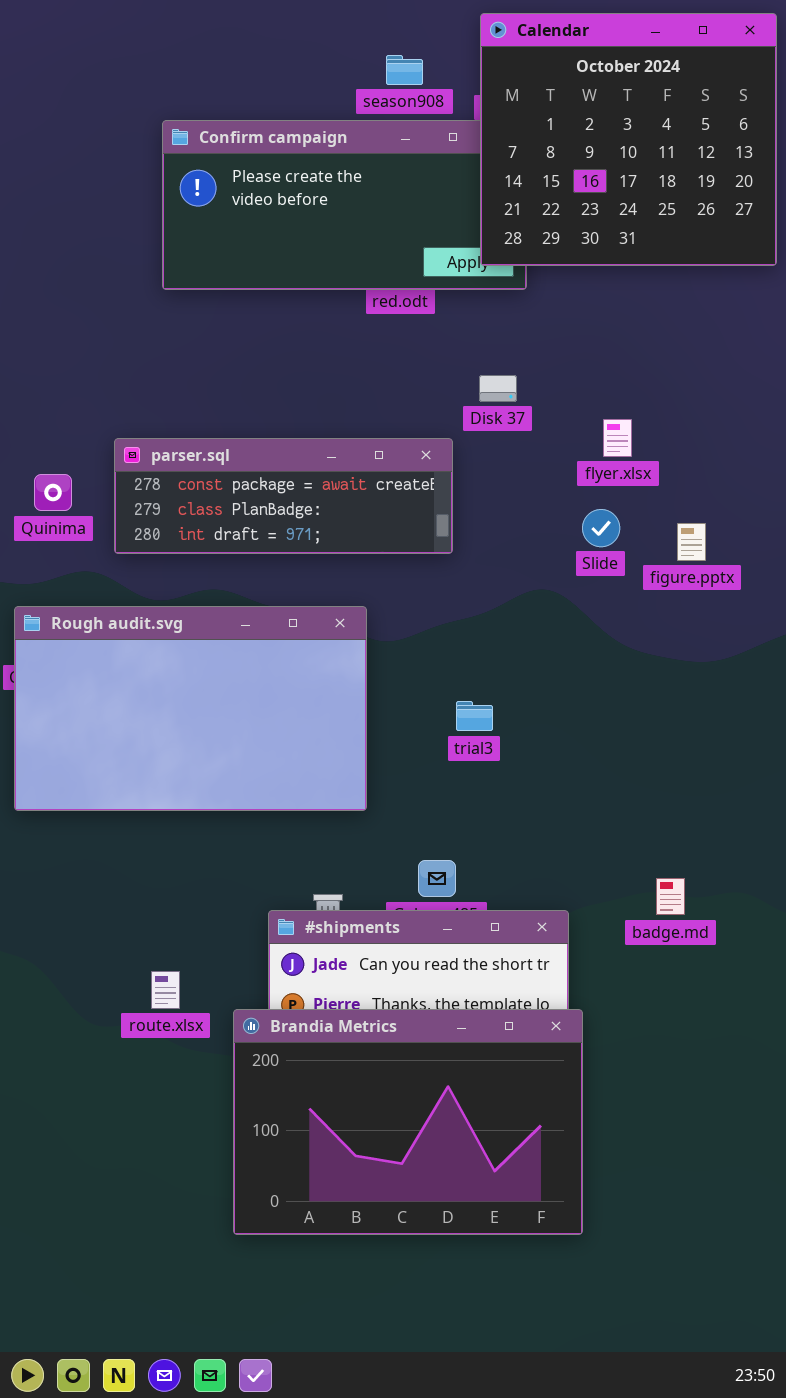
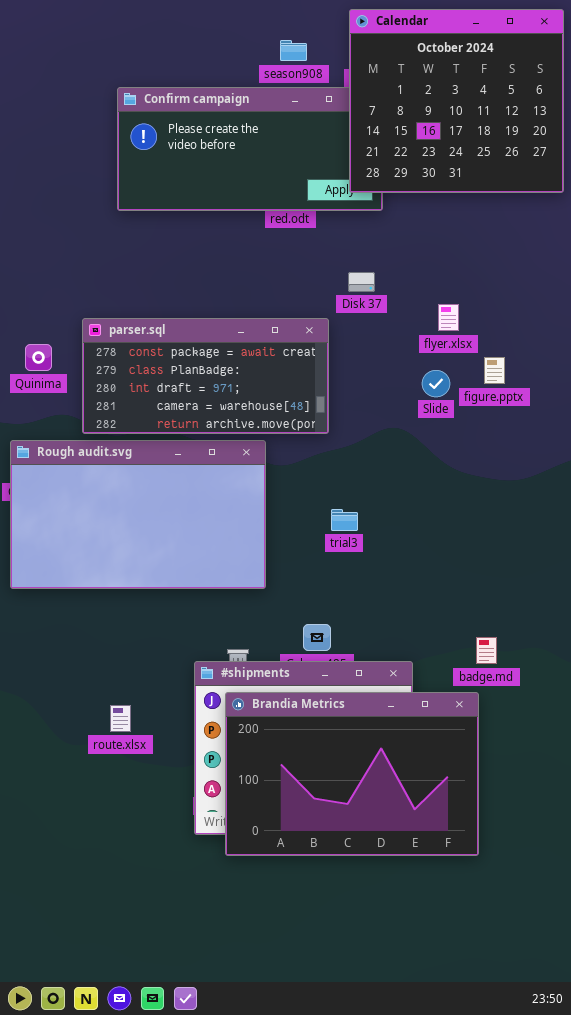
parser.sql: [114,438,453,554] -> [82,318,329,434], resized
figure.pptx: [677,523,706,561] -> [484,357,505,384], moved
Brandia Metrics: [233,1009,583,1235] -> [225,692,479,856], moved

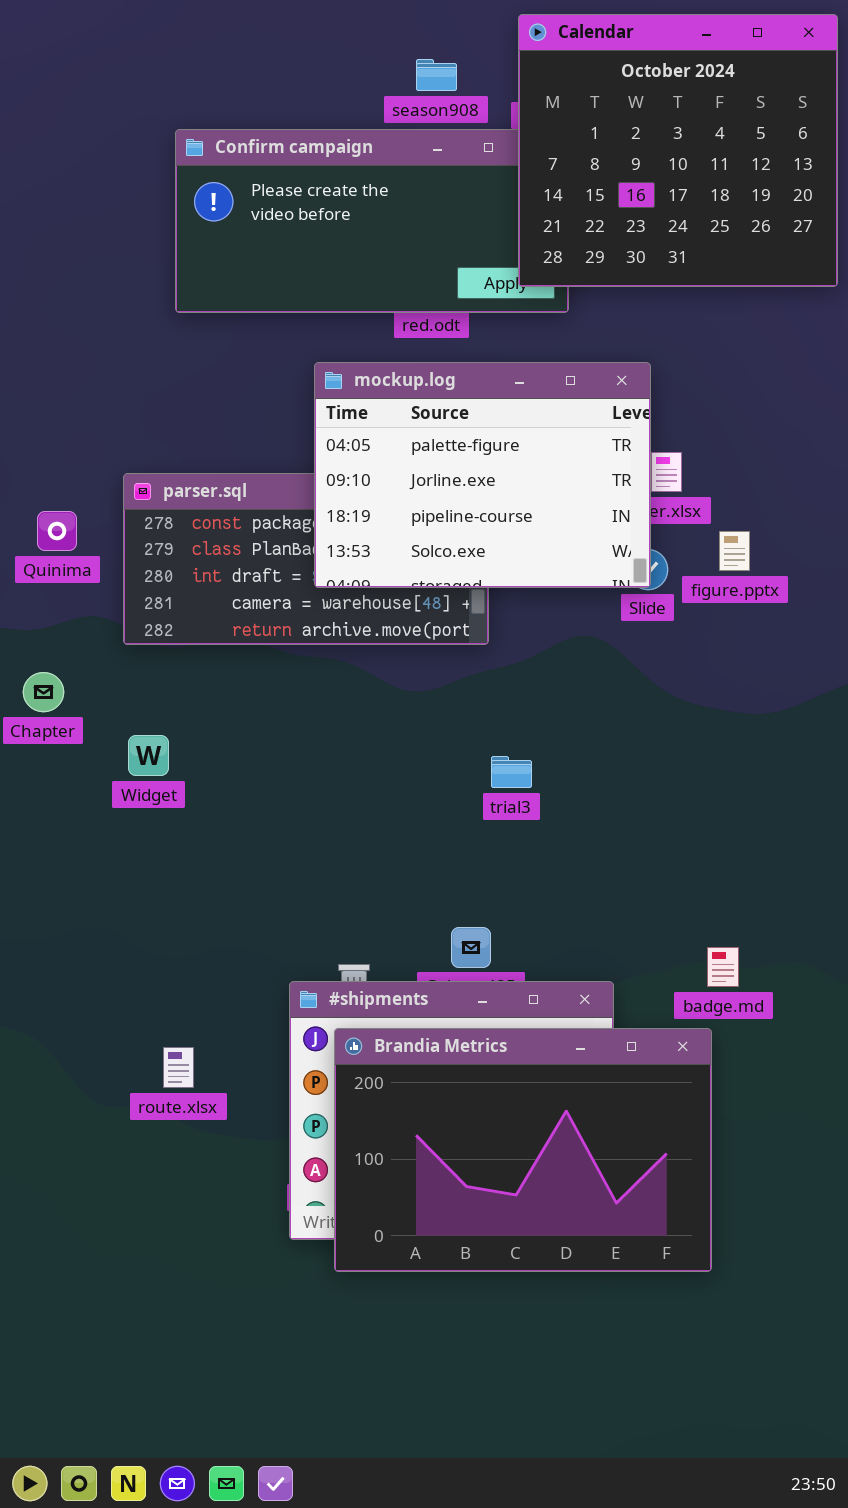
mockup.log: none -> [314,362,651,588], opened
Rough audit.svg: [10,440,266,589] -> none, closed

